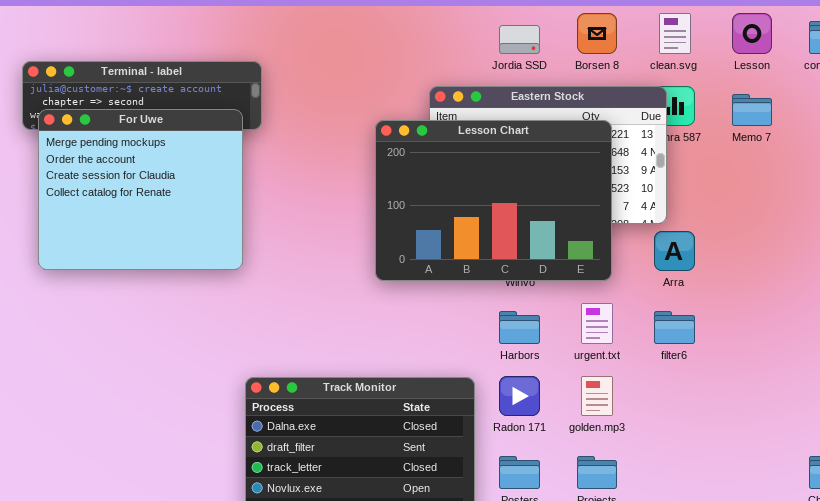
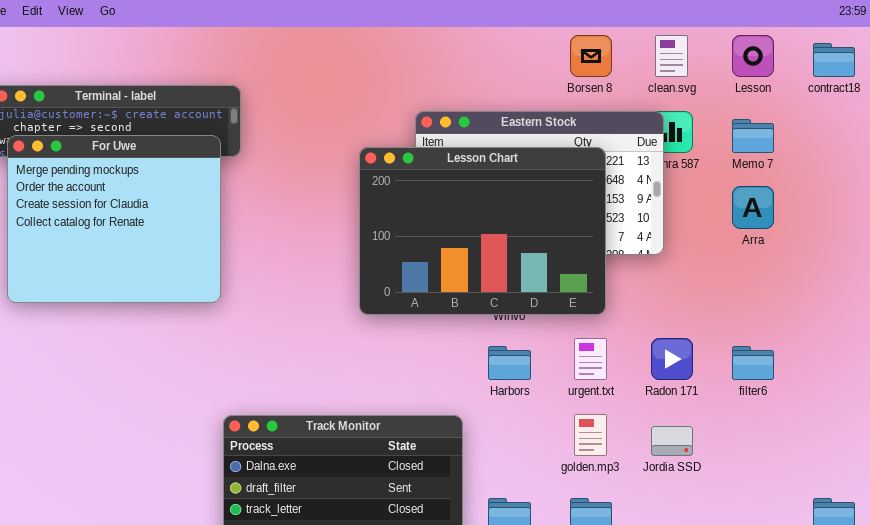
Jordia SSD: [499,25,540,54] -> [651,426,693,456], moved
Arra: [654,231,695,271] -> [732,186,774,229], moved
filter6: [654,311,695,344] -> [732,346,774,380], moved
Radon 171: [499,376,540,416] -> [651,338,693,380], moved

